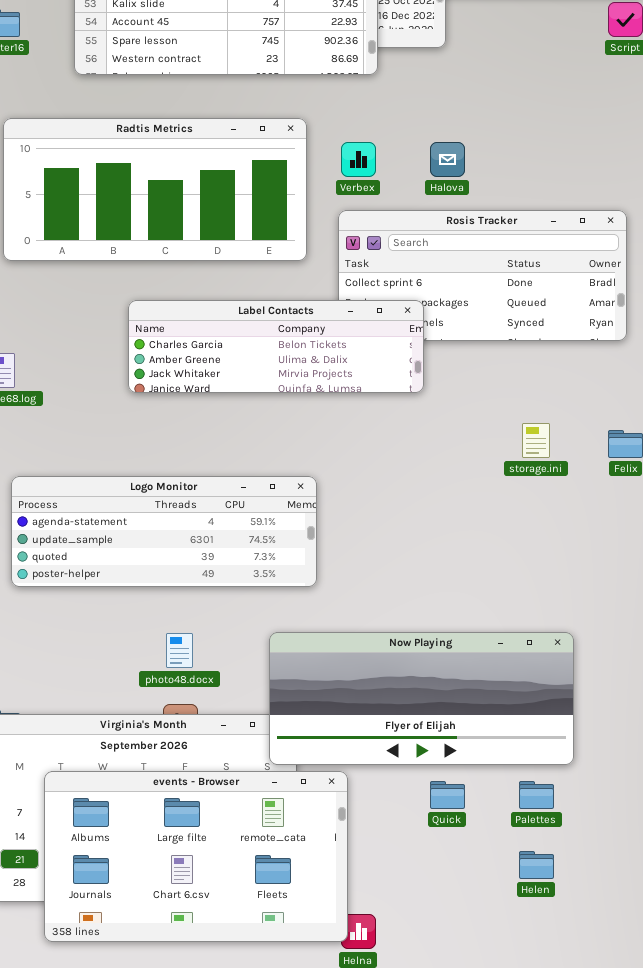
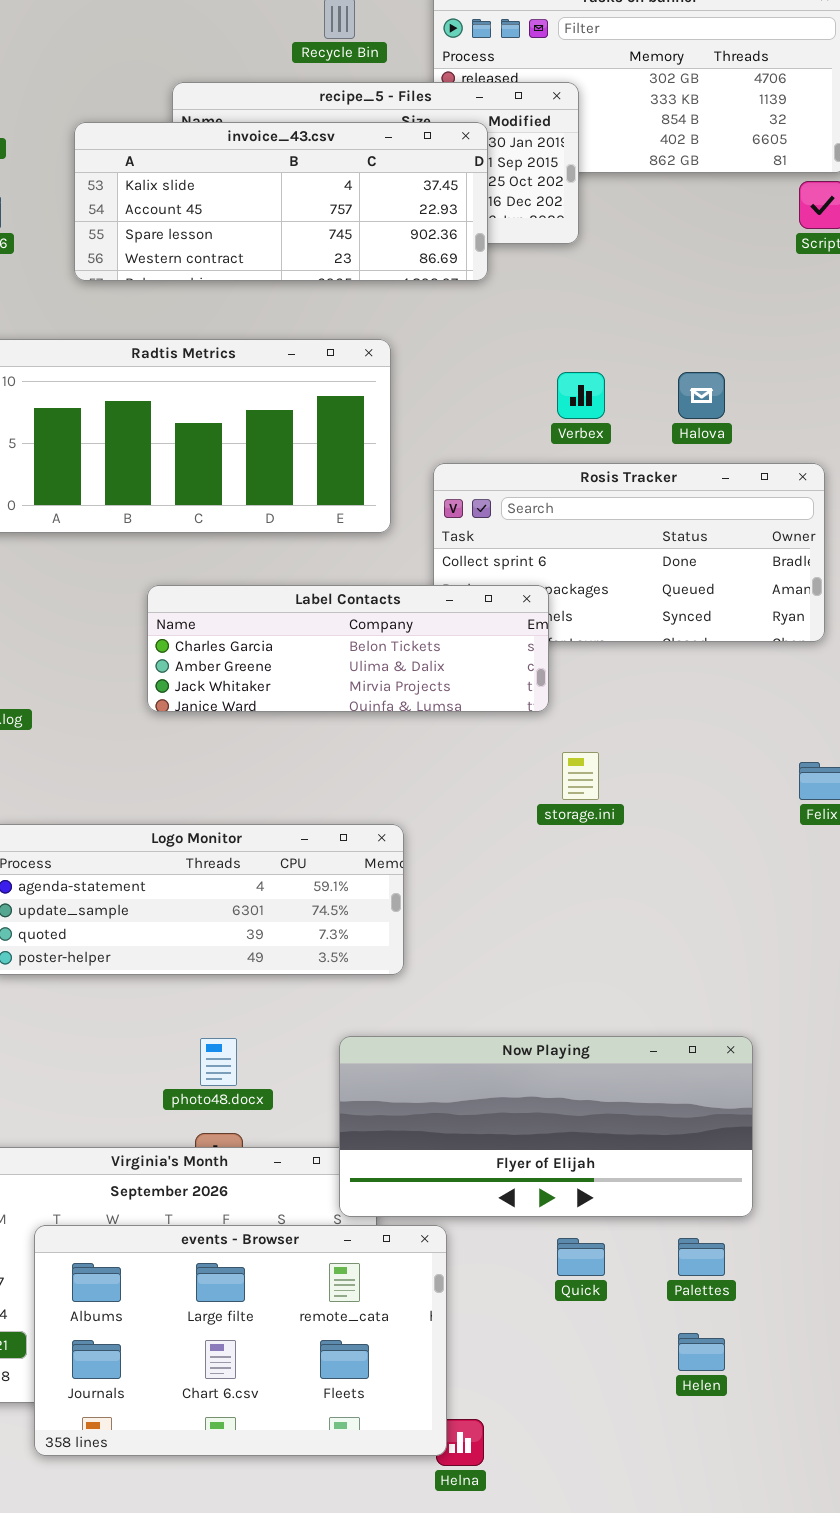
Verbex: [341,142,376,177] -> [557,372,605,419], moved
Halova: [430,142,465,177] -> [678,372,725,419], moved
storage.ini: [522,423,550,458] -> [562,752,599,800], moved

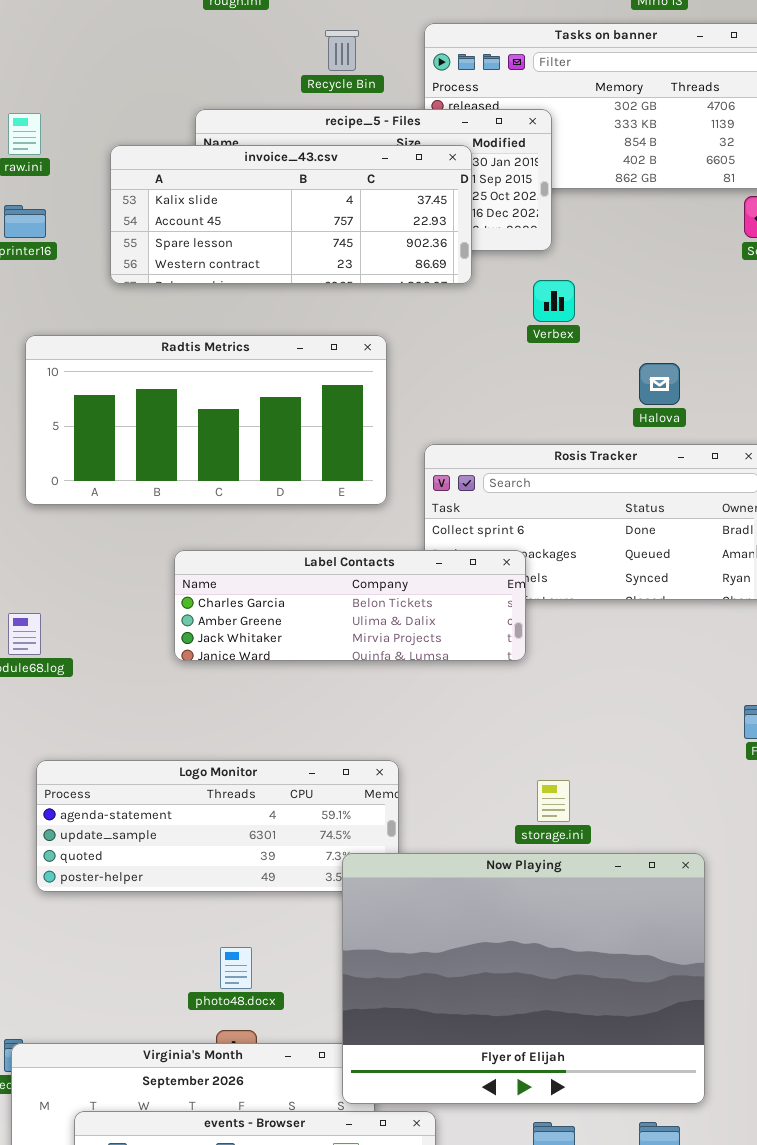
Verbex: [557,372,605,419] -> [533,280,575,322], moved
storage.ini: [562,752,599,800] -> [537,780,570,822], moved
Now Playing: [339,1036,753,1217] -> [342,853,705,1104], resized

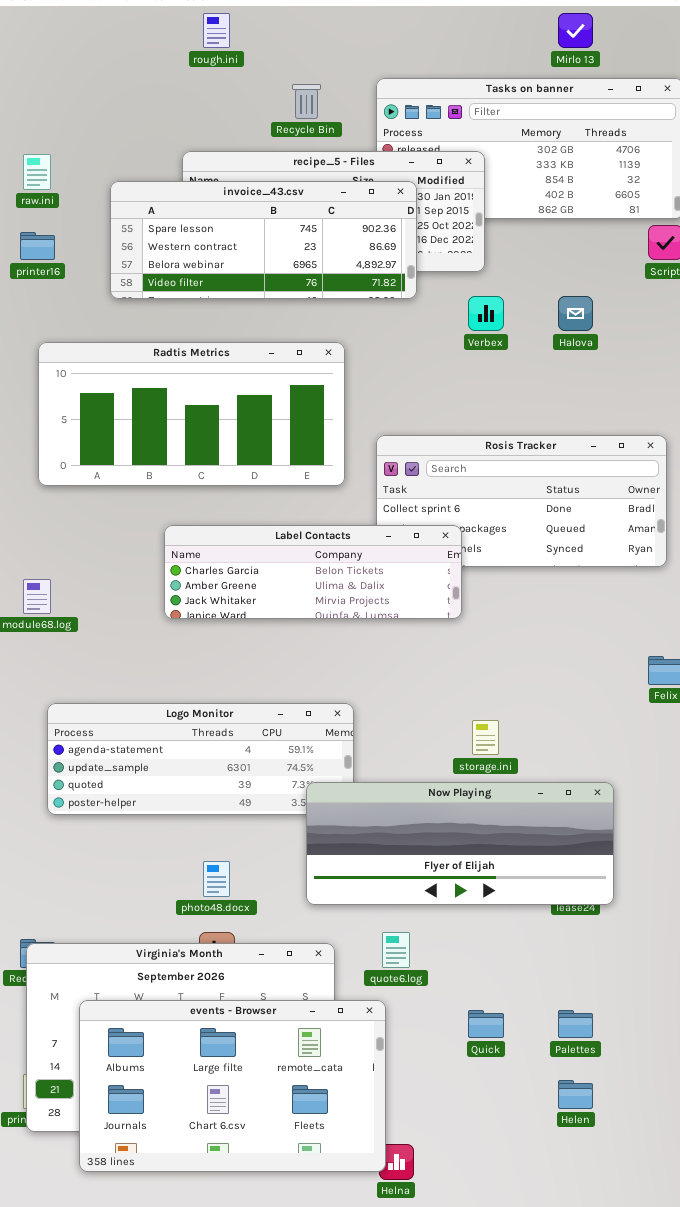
invoice_43.csv: [110,145,472,284] -> [110,181,417,299], scrolled down 2 rows
Halova: [639,363,680,405] -> [558,296,593,331], moved
Now Playing: [342,853,705,1104] -> [306,782,614,905], resized

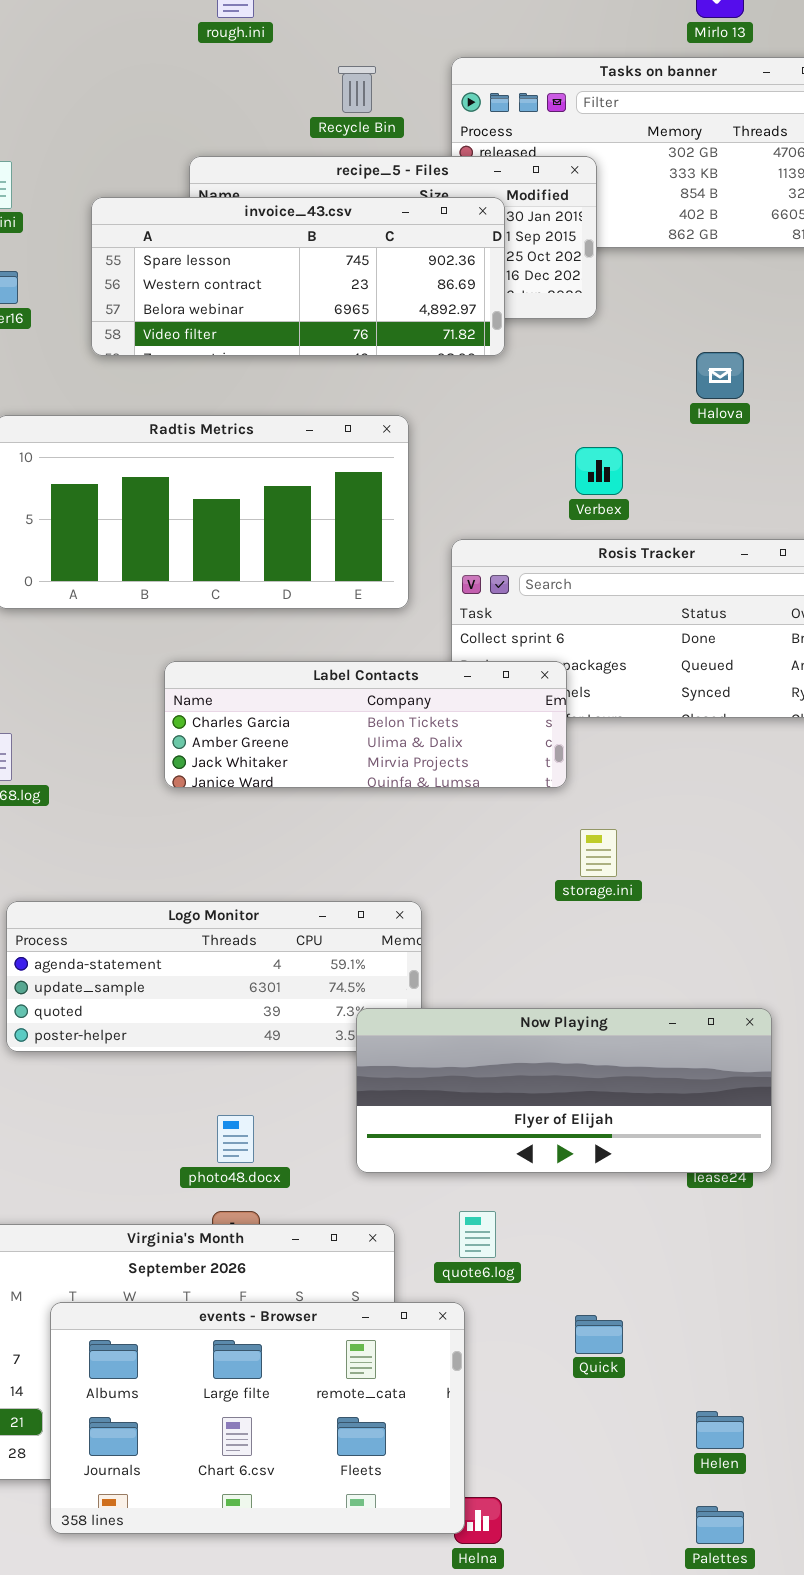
Verbex: [468,296,504,331] -> [575,447,623,495], moved
storage.ini: [472,720,499,755] -> [580,829,617,877], moved
Palettes: [558,1010,593,1038] -> [696,1506,744,1544], moved

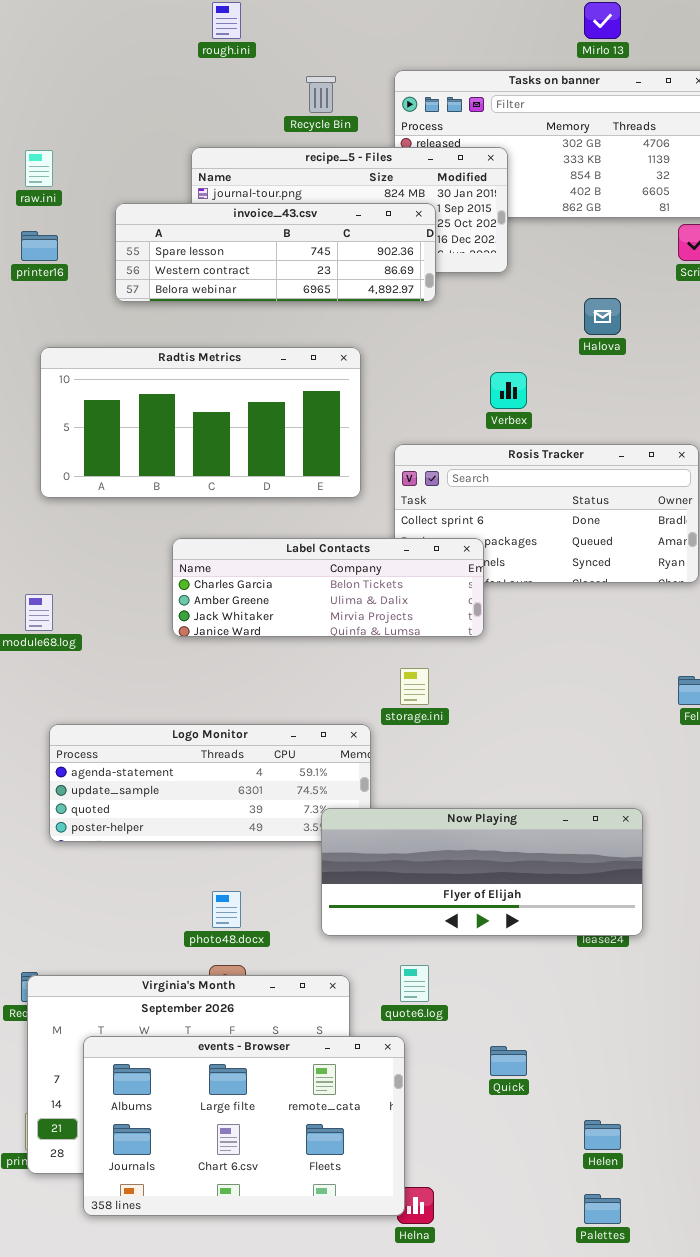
invoice_43.csv: [91,197,505,356] -> [115,203,436,302], resized
storage.ini: [580,829,617,877] -> [400,668,429,705], moved

